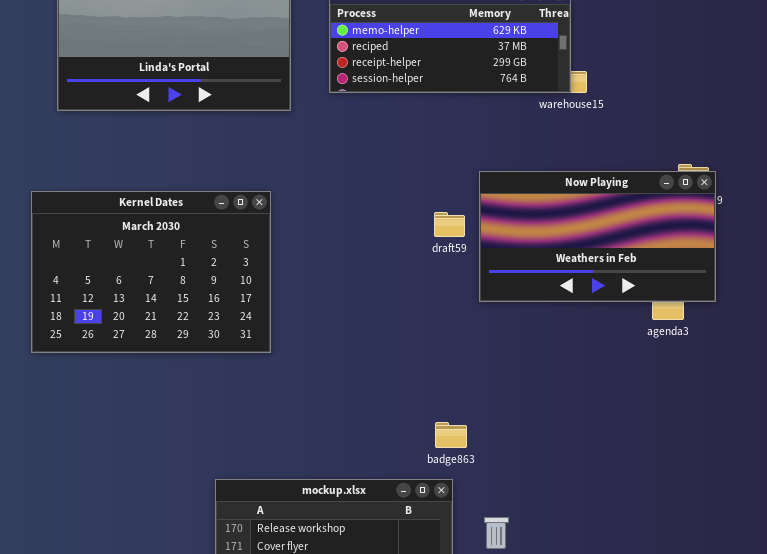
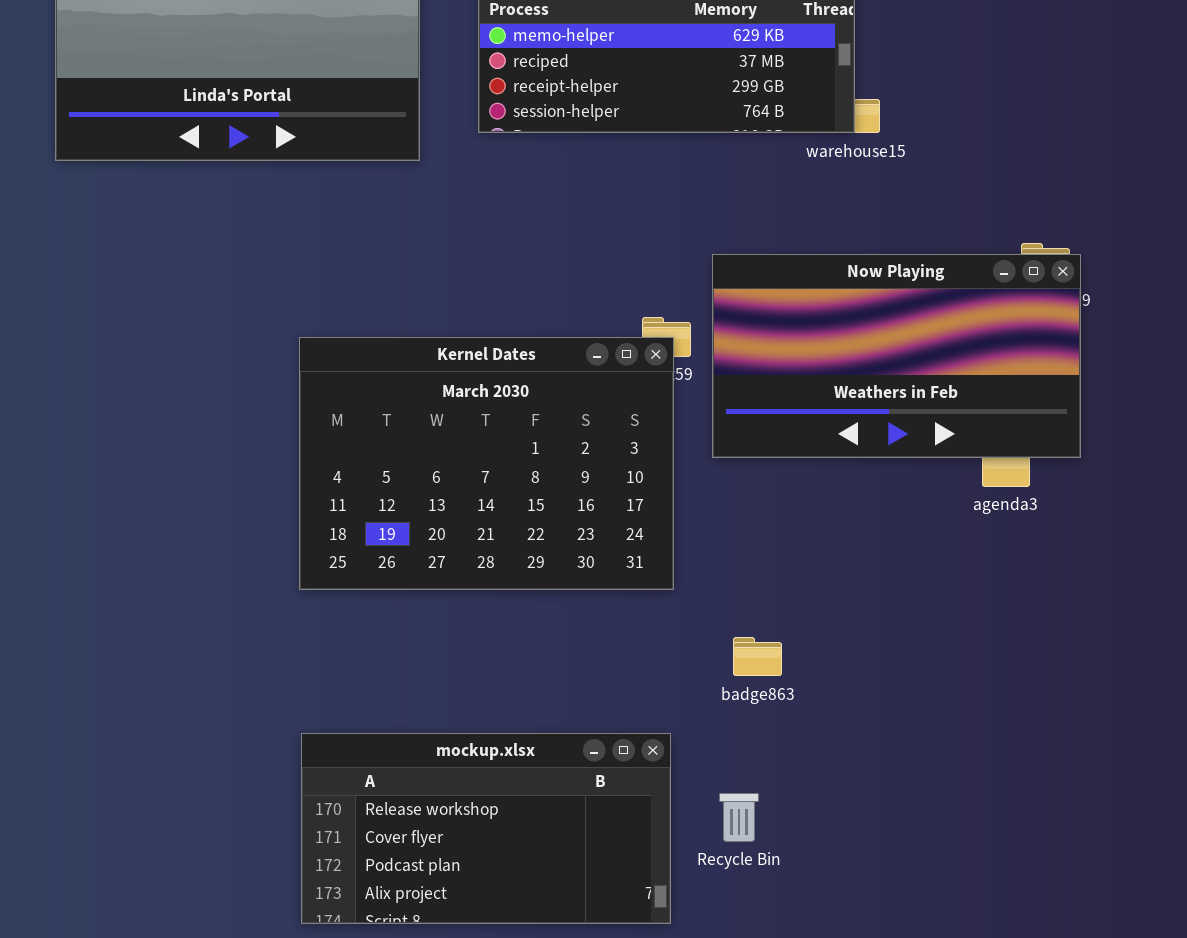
Kernel Dates: [31,191,271,353] -> [299,337,674,590], moved
badge863: [435,422,467,448] -> [733,637,782,676], moved

